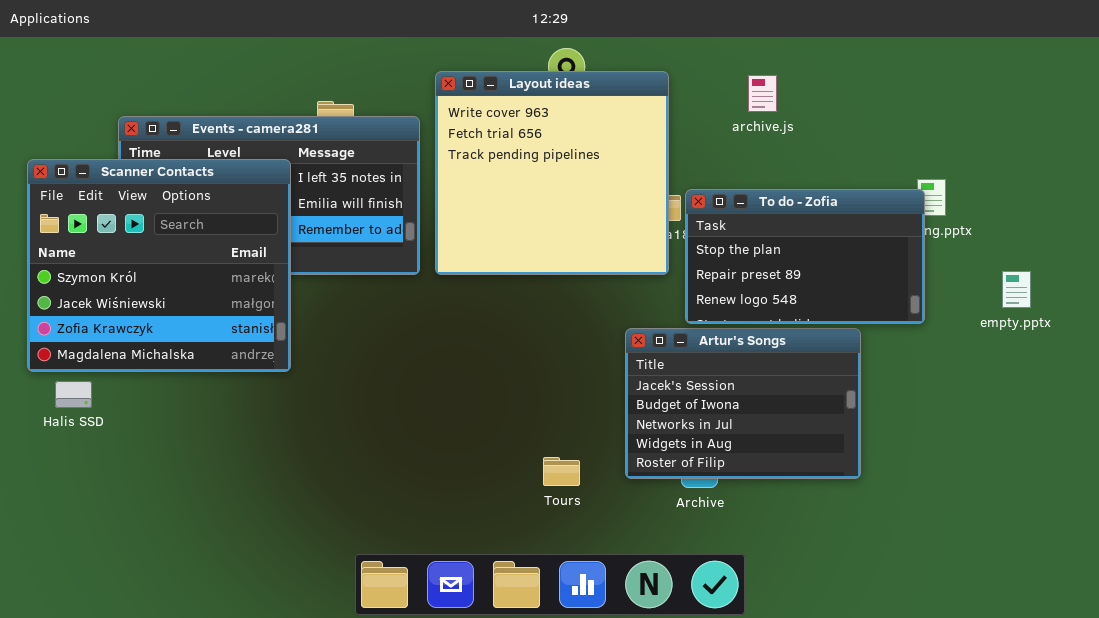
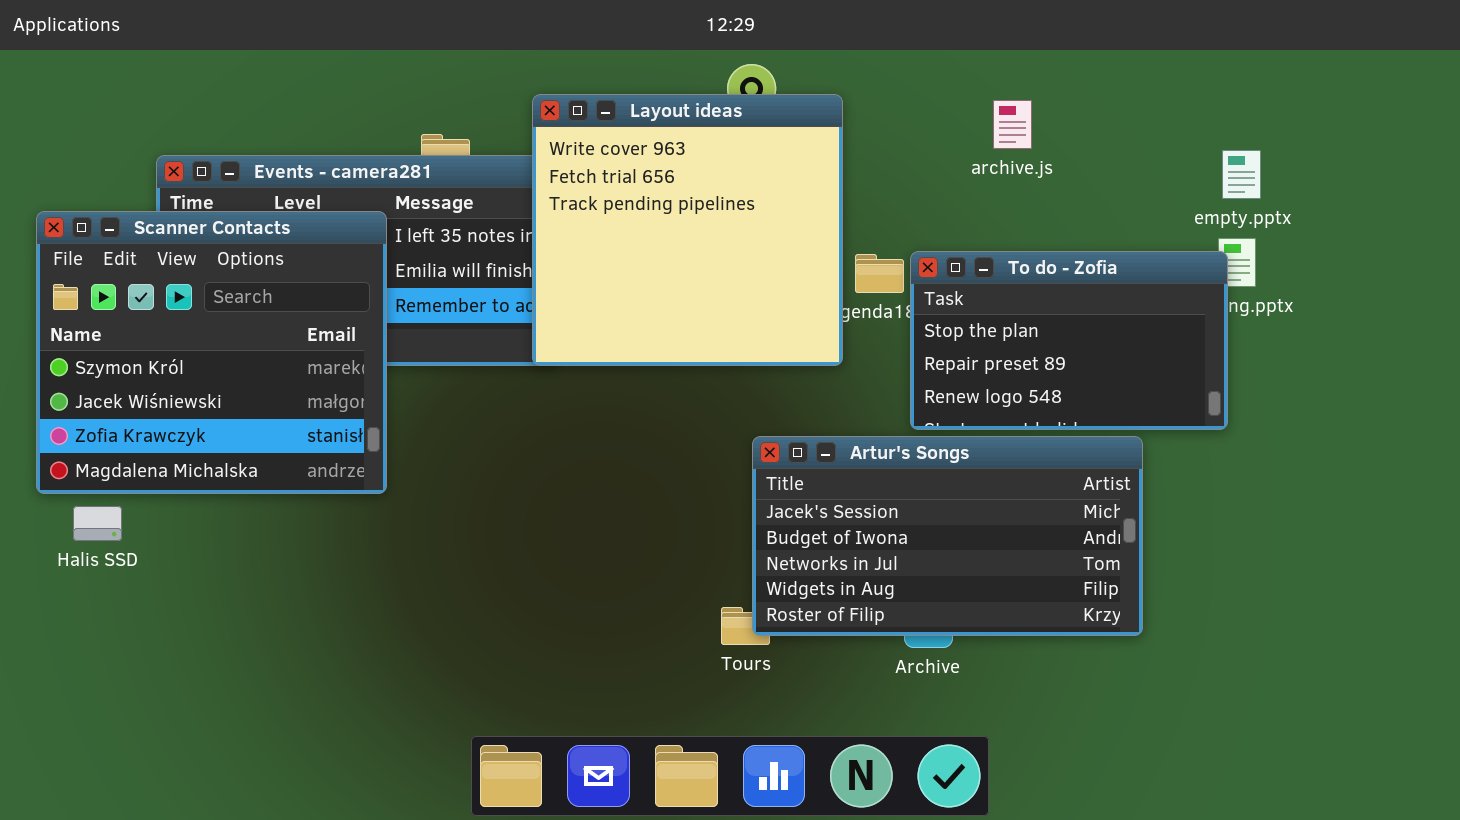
Layout ideas: [435,71,669,275] -> [532,94,843,366], moved
empty.pptx: [1002,271,1031,308] -> [1222,150,1261,199], moved
Artur's Songs: [625,328,861,479] -> [752,436,1143,636], resized

